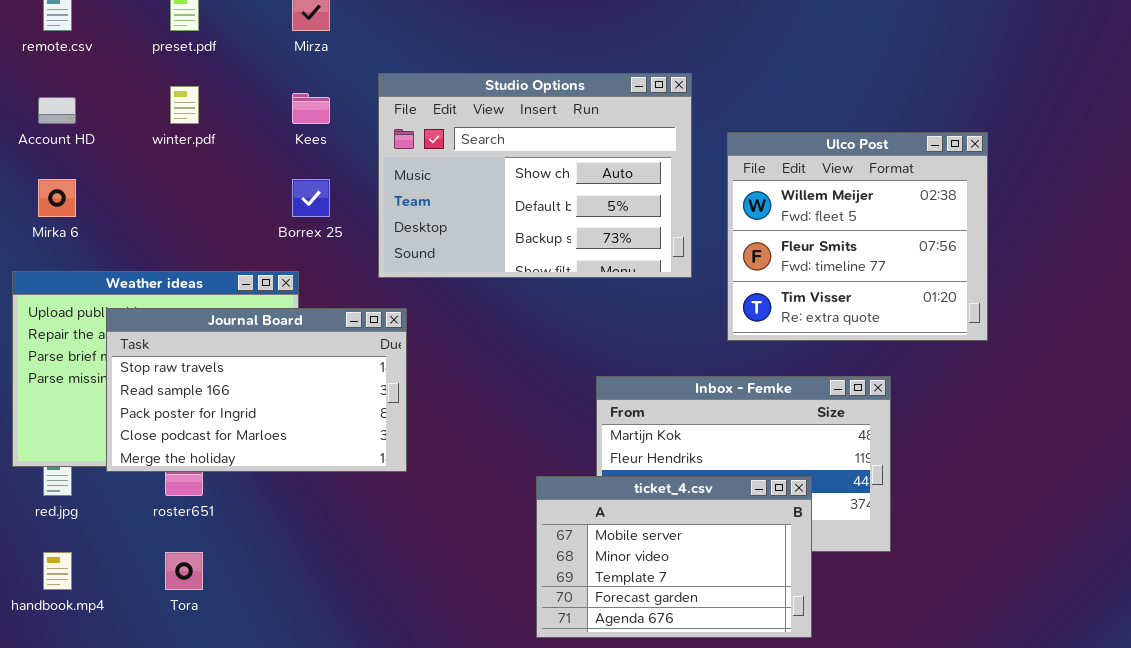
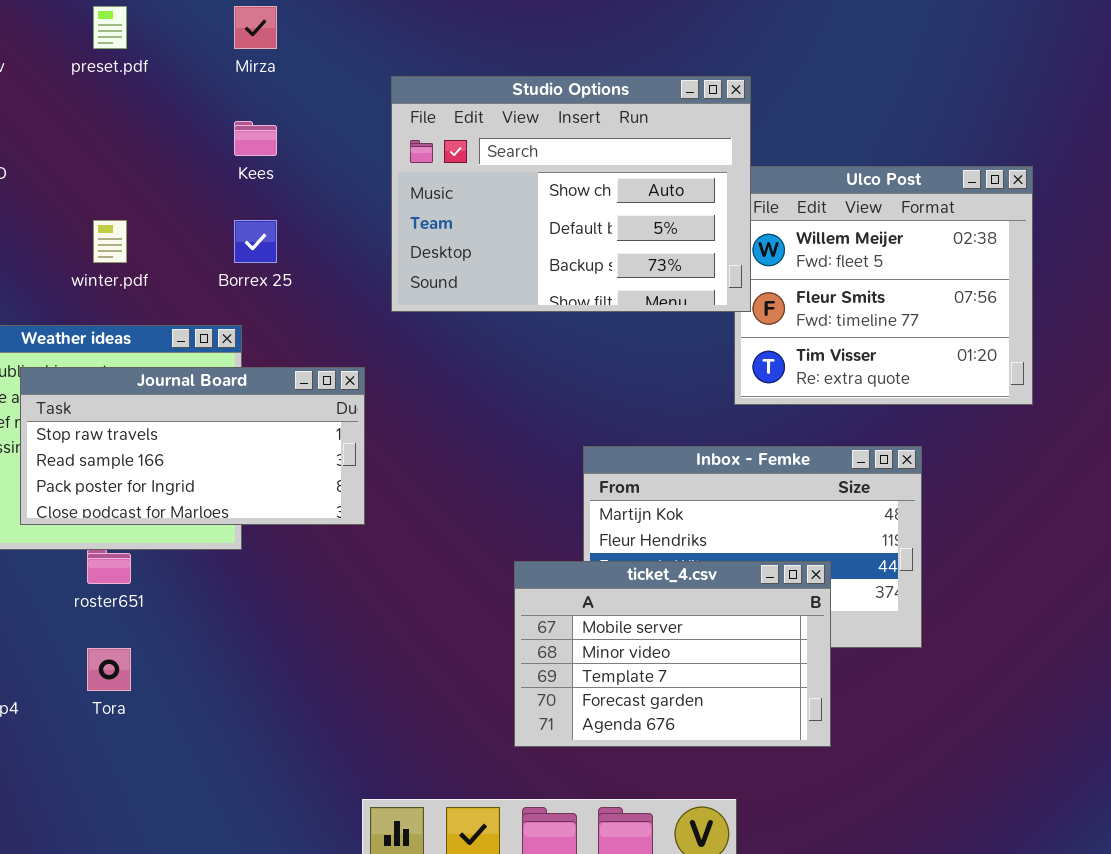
Studio Options: [378,73,692,278] -> [391,76,751,312], moved
winter.pdf: [170,86,199,124] -> [93,220,127,263], moved
Journal Board: [106,308,407,472] -> [20,367,365,525], resized

